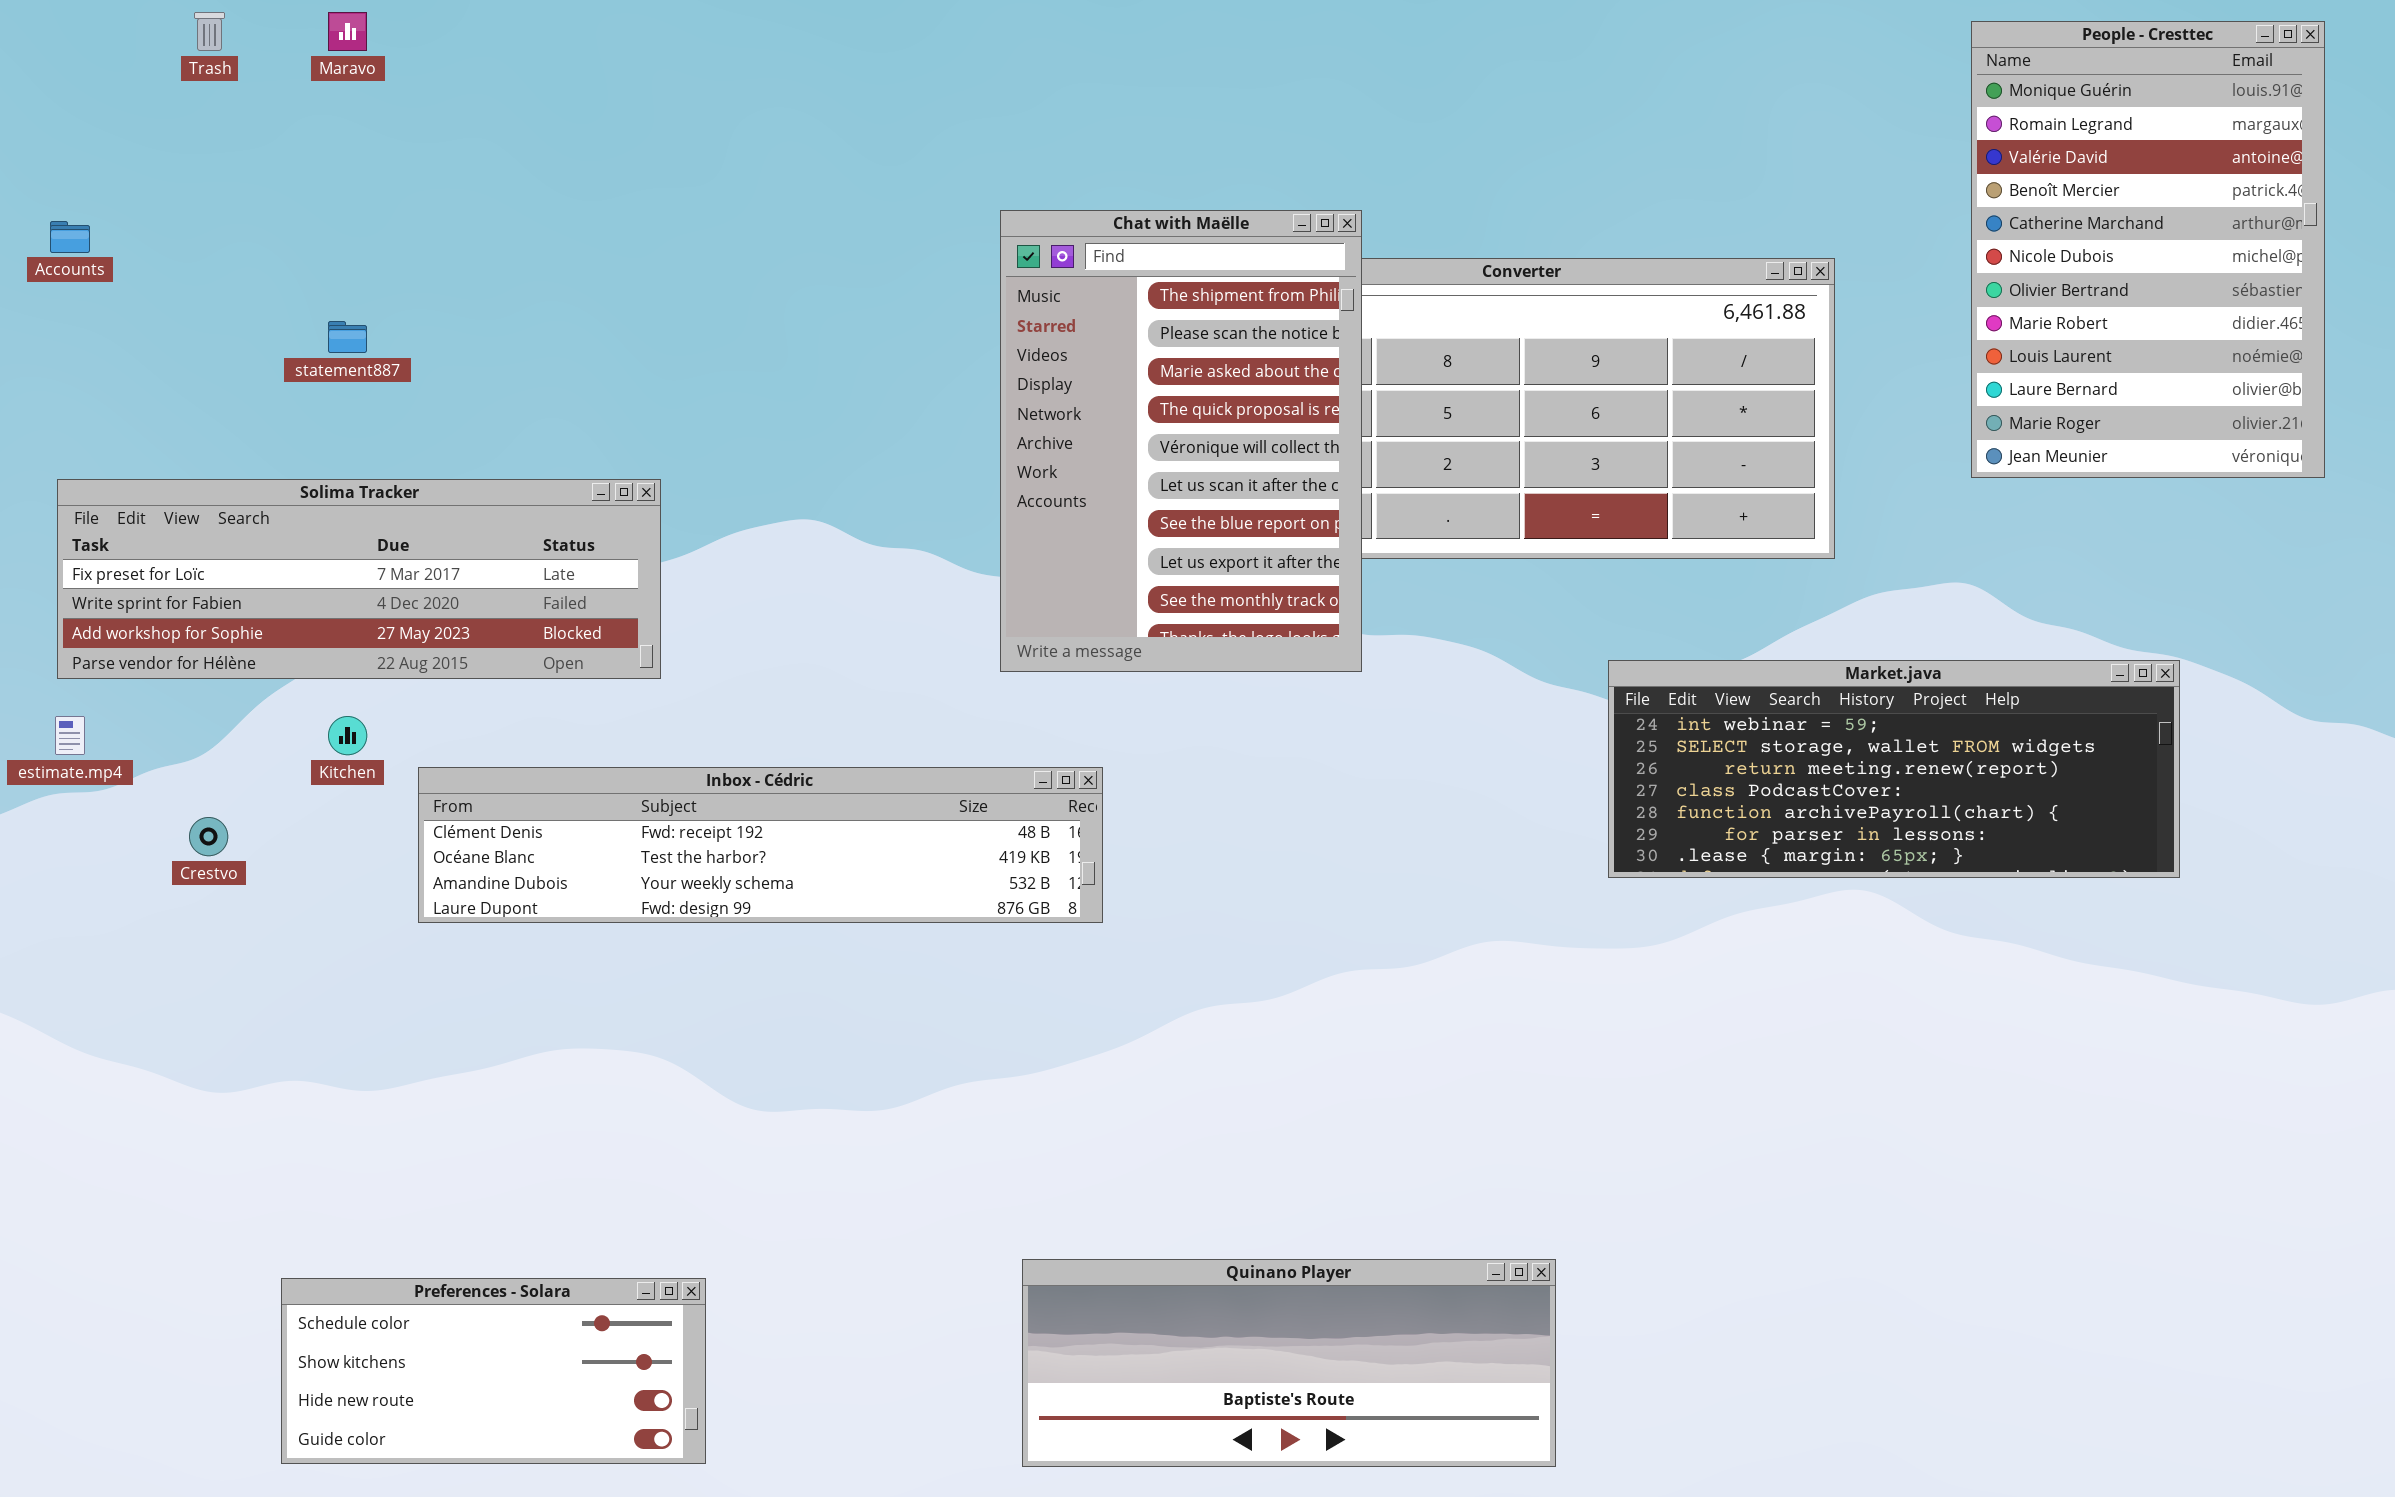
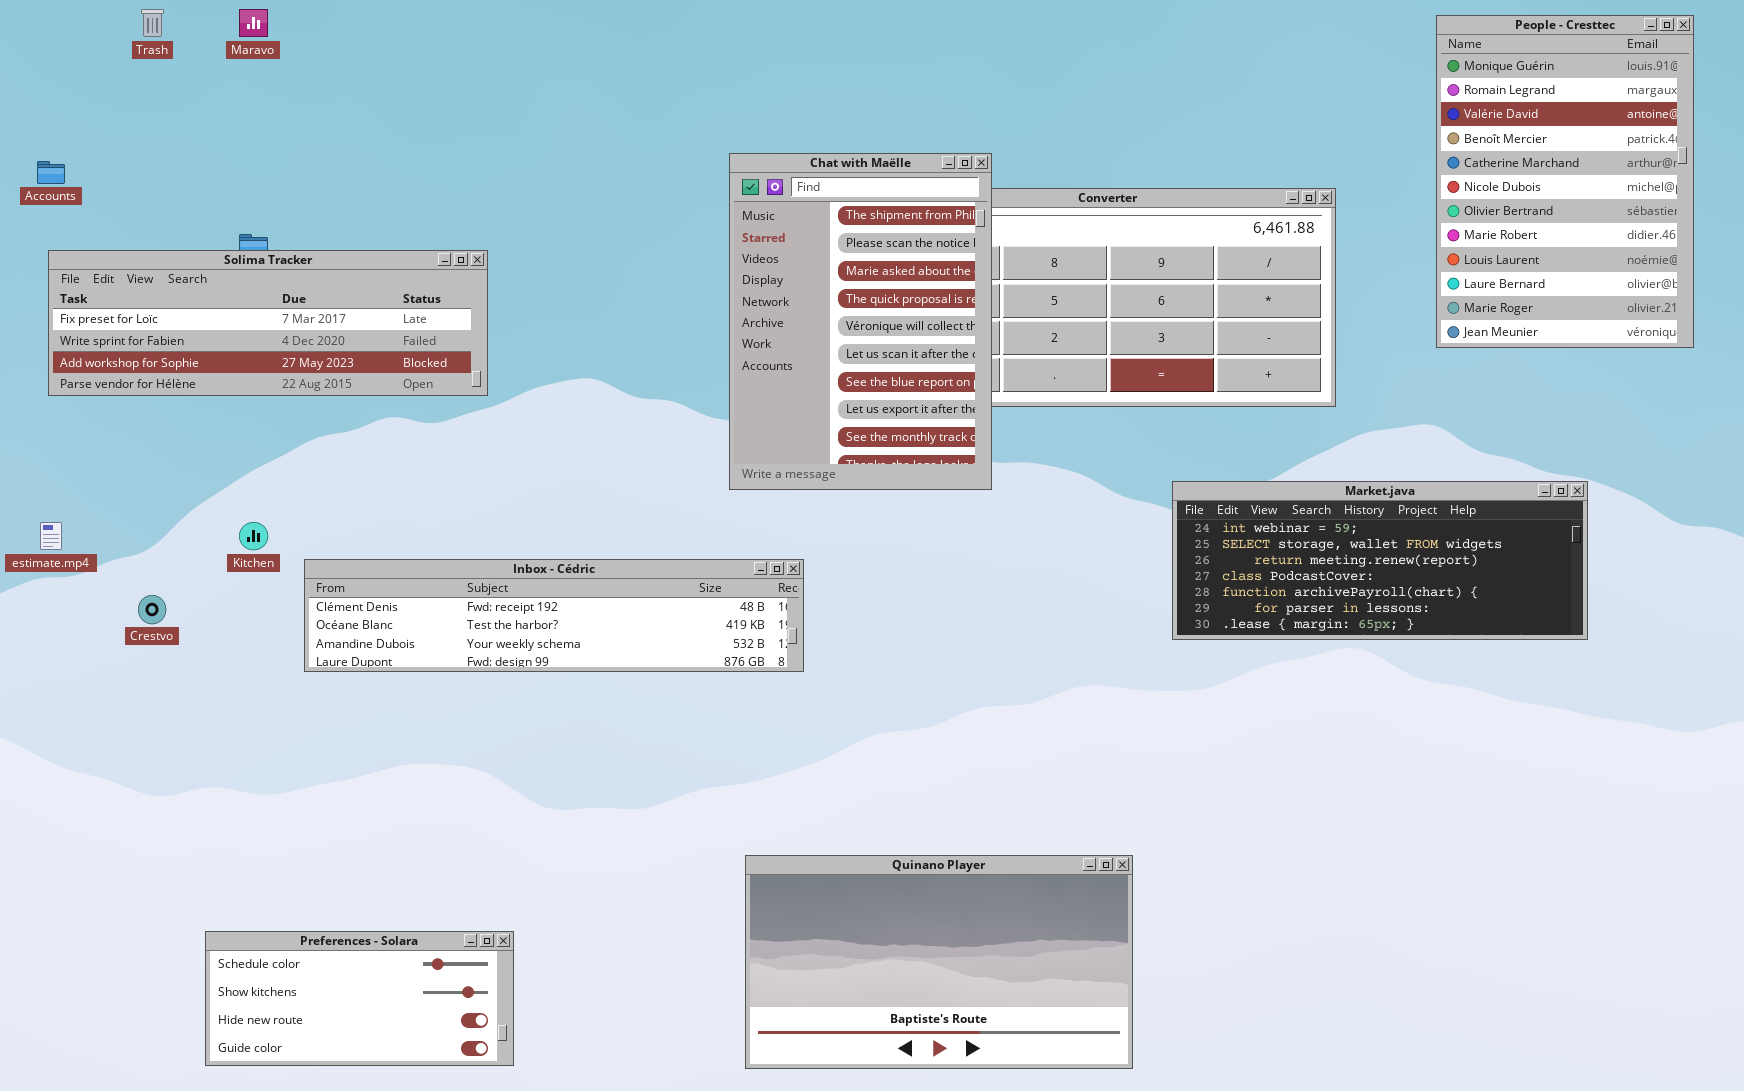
Solima Tracker: [57,479,661,679] -> [48,250,488,396], moved
Quinano Player: [1022,1259,1556,1467] -> [745,855,1133,1069], resized

